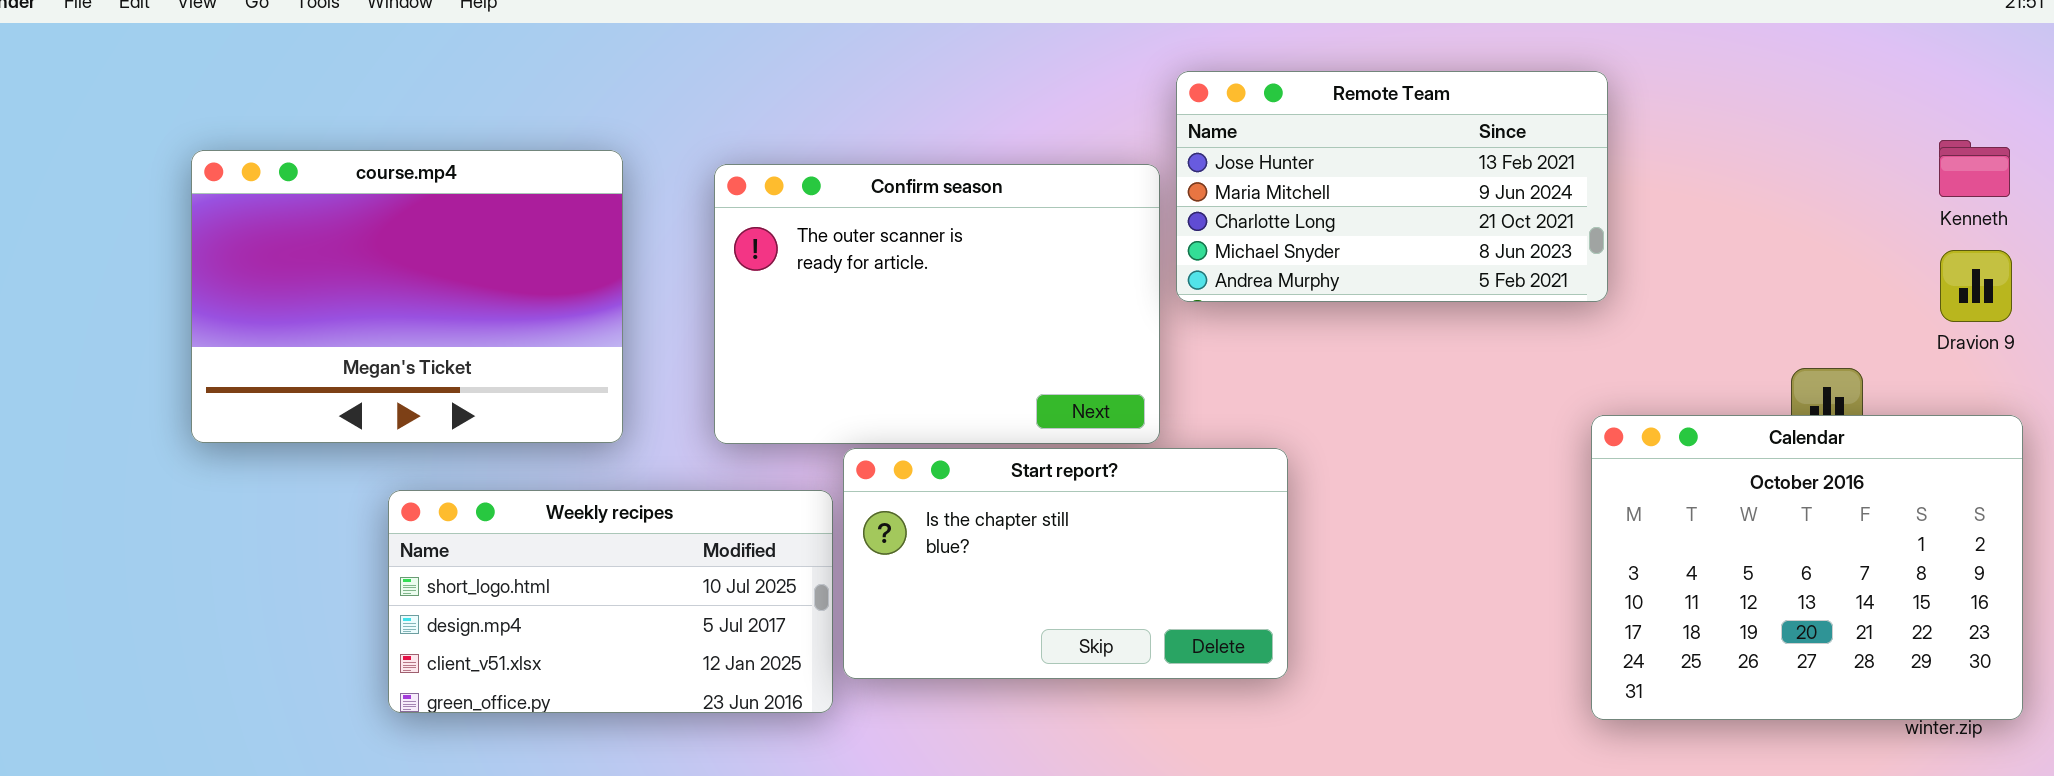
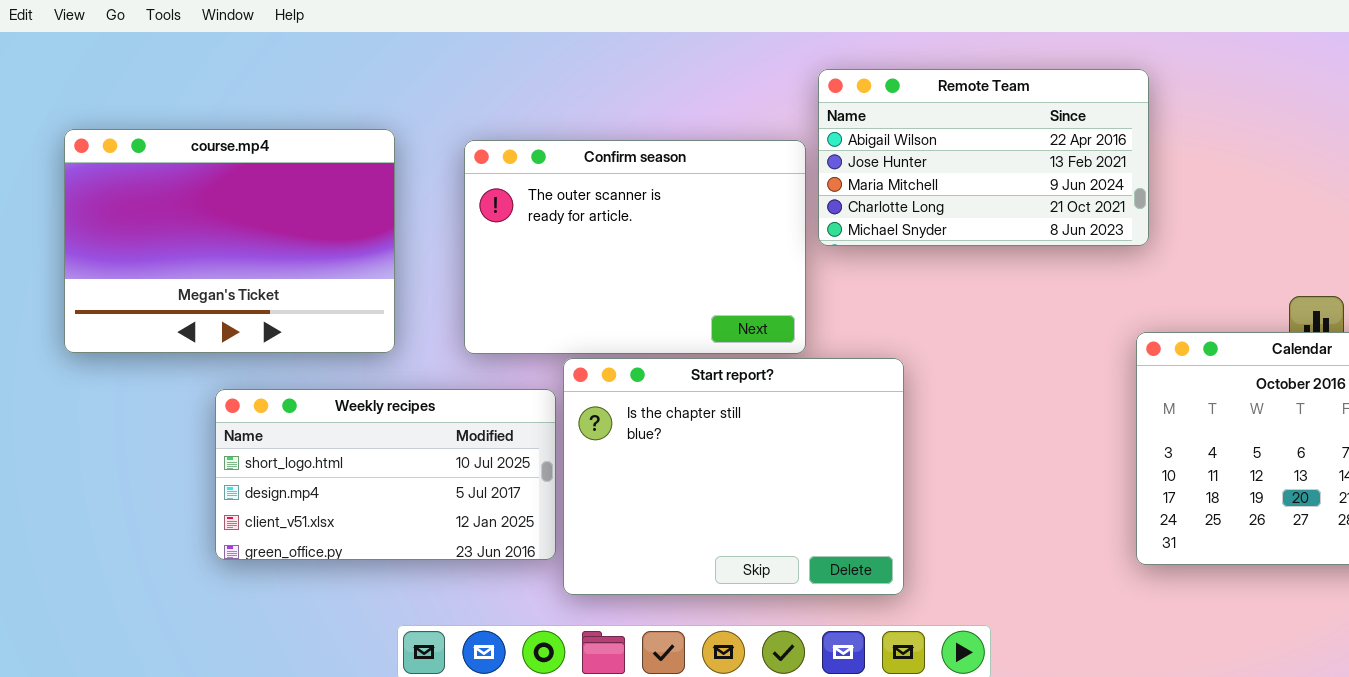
Remote Team: [1176,71,1608,302] -> [818,69,1149,246], scrolled up 1 row
Start report?: [843,448,1288,679] -> [563,358,904,595], resized

